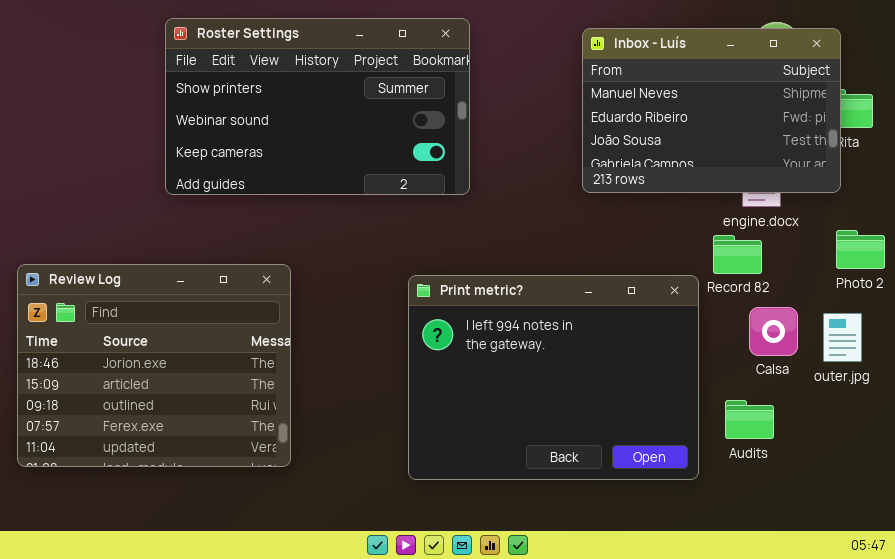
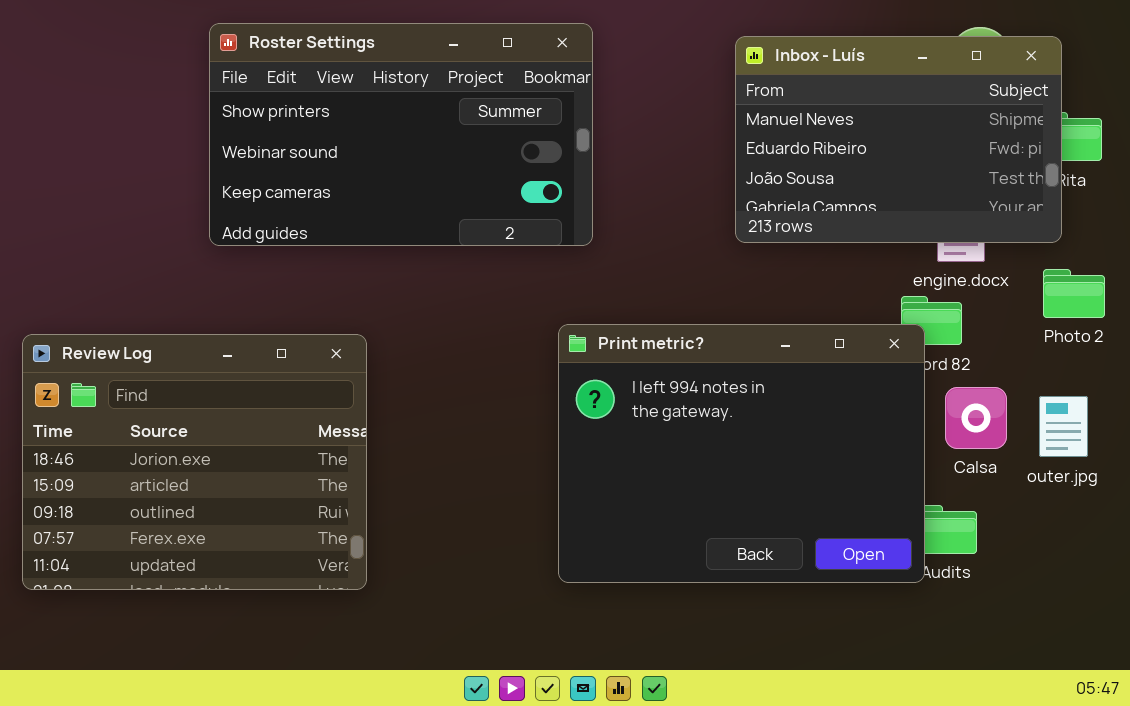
Photo 2: [836,230,885,269] -> [1043,269,1105,318], moved
Print metric?: [408,275,699,480] -> [558,324,925,583], moved

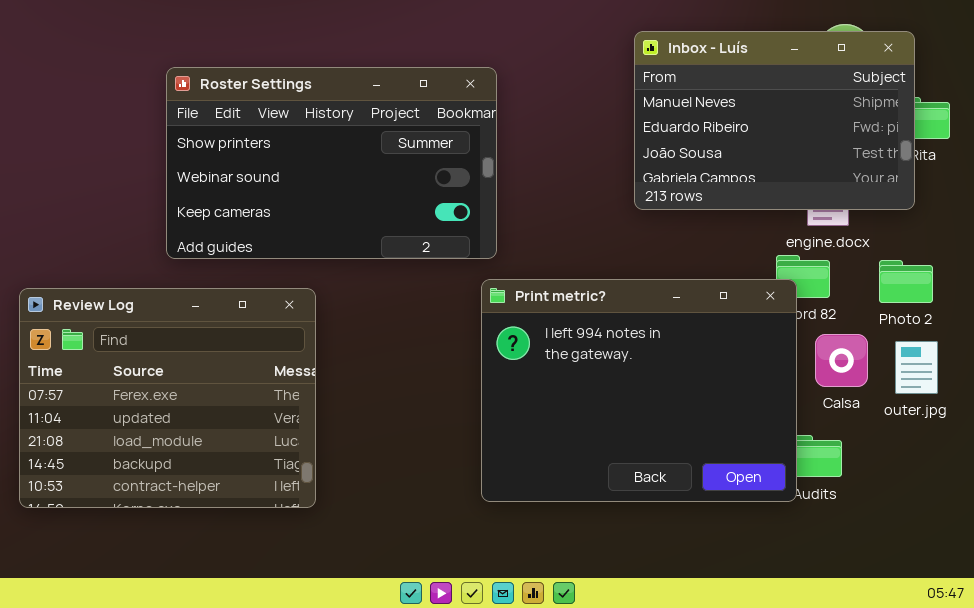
Roster Settings: [209,23,593,246] -> [166,67,497,259], moved
Photo 2: [1043,269,1105,318] -> [879,260,933,303], moved
Review Log: [22,334,367,590] -> [19,288,316,508], scrolled down 3 rows

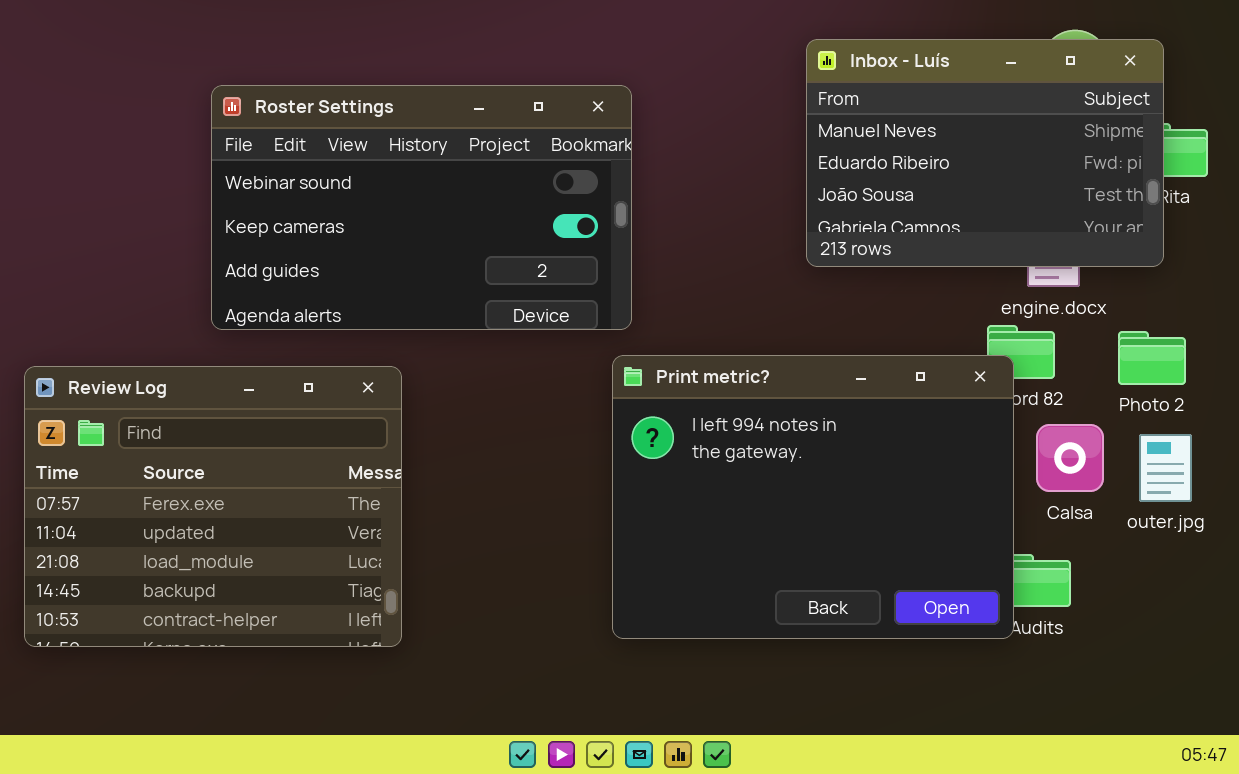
Roster Settings: [166,67,497,259] -> [211,85,632,330], scrolled down 1 row

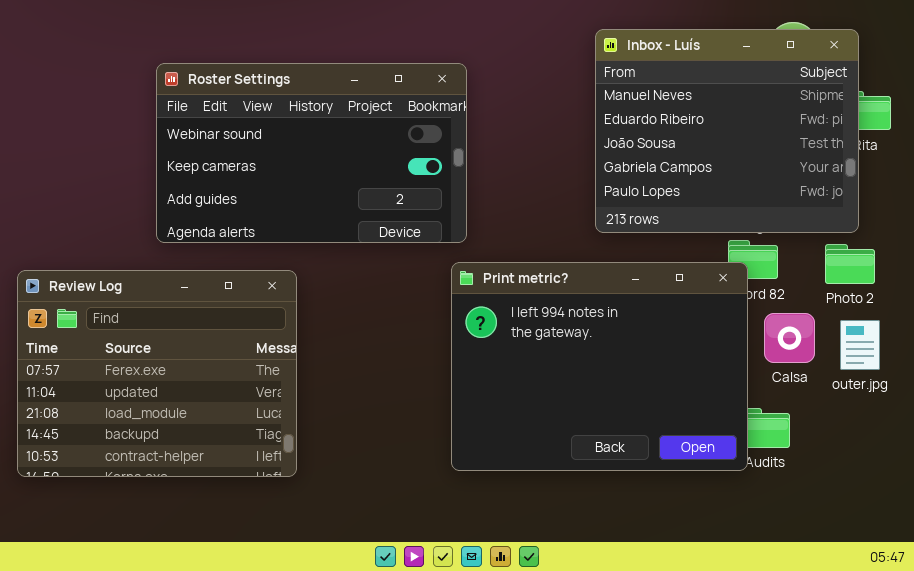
Inbox - Luís: [806,39,1164,267] -> [595,29,859,233], resized

